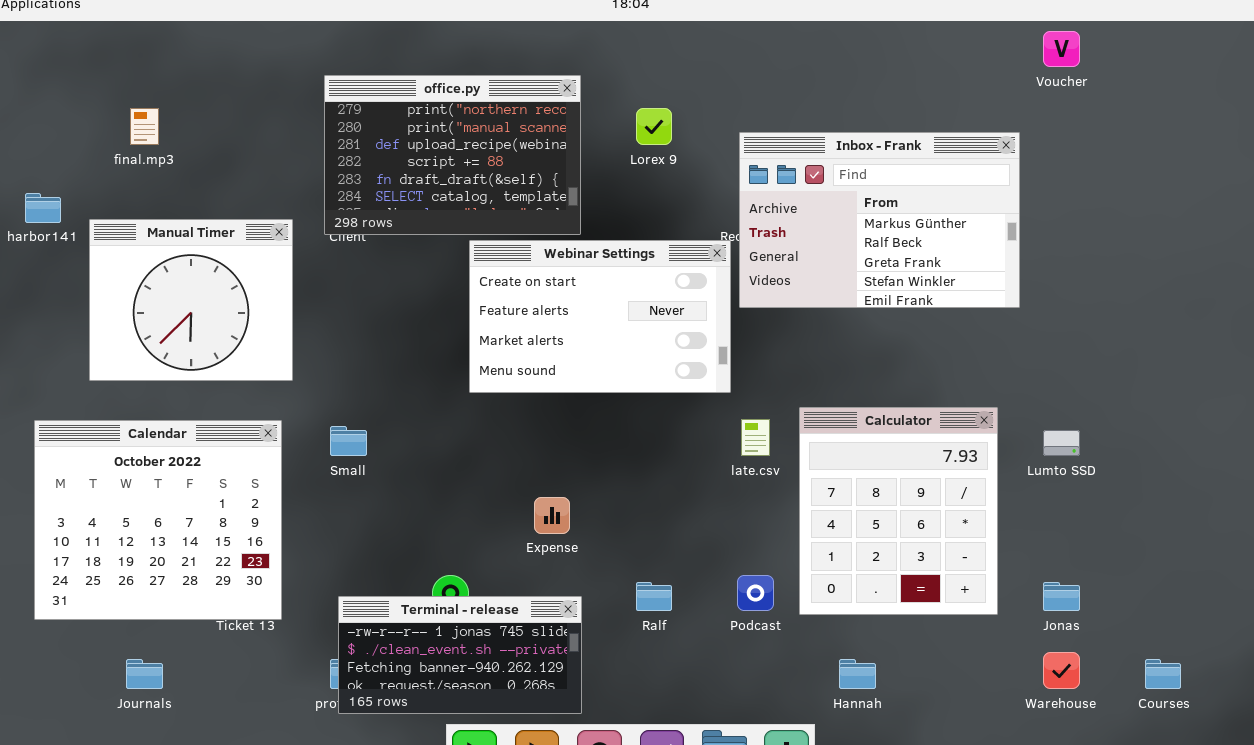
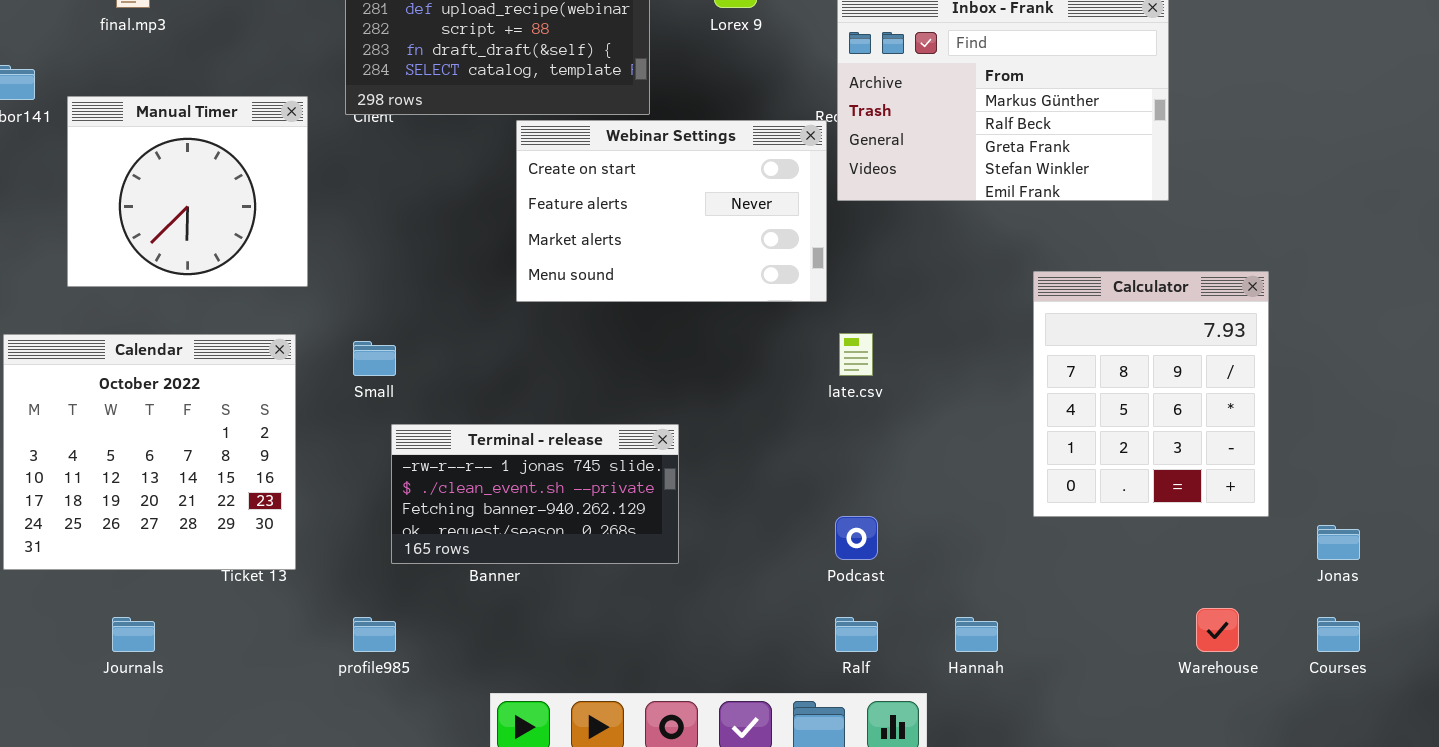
Calculator: [799,407,998,615] -> [1033,271,1269,517], moved
Ralf: [636,582,672,611] -> [835,617,878,652], moved
Jonas: [1043,582,1080,611] -> [1317,525,1360,560], moved
Terminal - release: [338,596,582,714] -> [391,424,679,564], moved

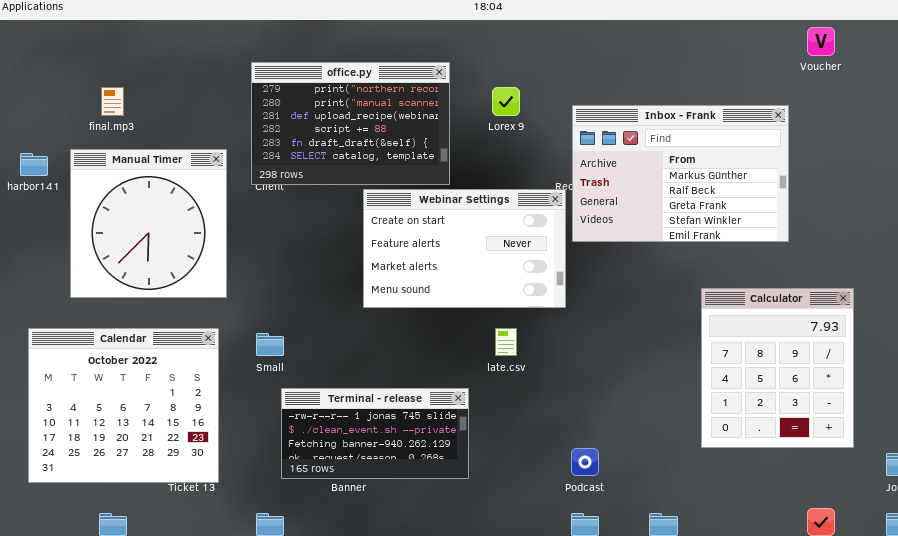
Manual Timer: [67,96,308,287] -> [70,149,227,298], resized
late.csv: [839,333,873,376] -> [495,328,517,356], moved

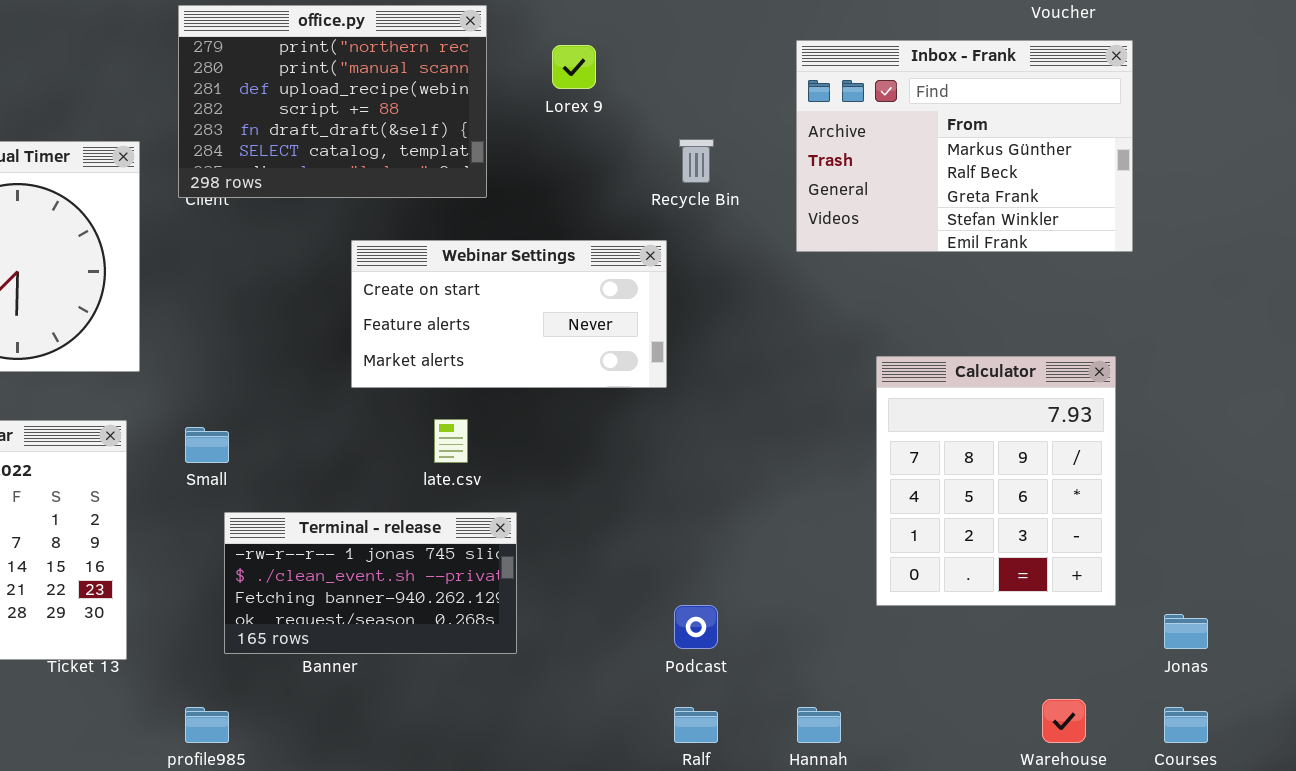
Inbox - Frank: [572,105,789,242] -> [796,40,1133,252], moved
Webinar Settings: [363,189,566,308] -> [351,240,667,388], resized
late.csv: [495,328,517,356] -> [434,419,468,463], moved

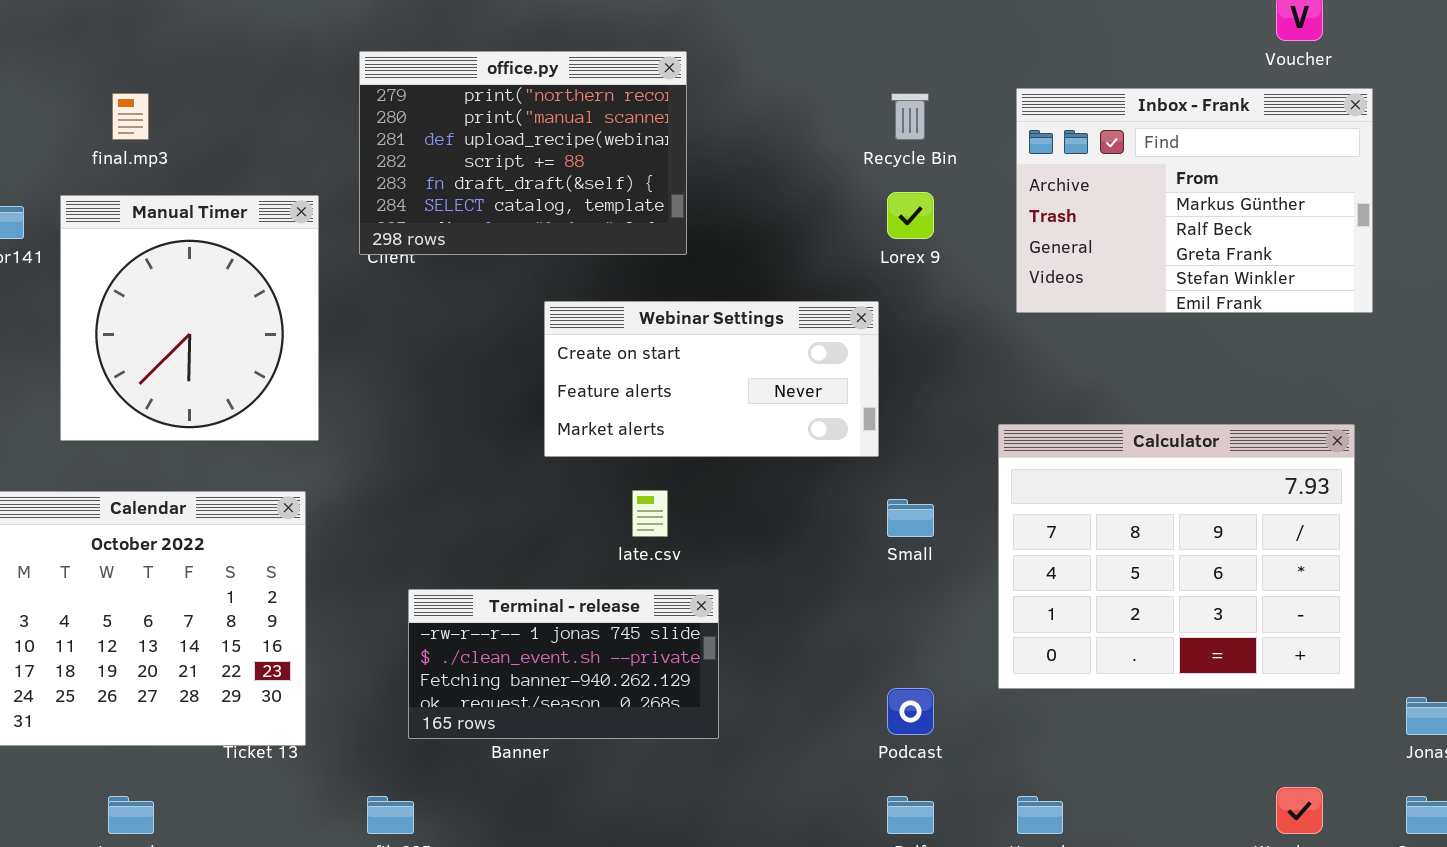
Lorex 9: [552,45,596,89] -> [887,192,934,239], moved
Recycle Bin: [679,139,714,183] -> [891,93,929,140], moved
Calculator: [876,356,1116,606] -> [998,424,1355,689], resized
Small: [185,427,229,463] -> [887,499,934,537], moved

